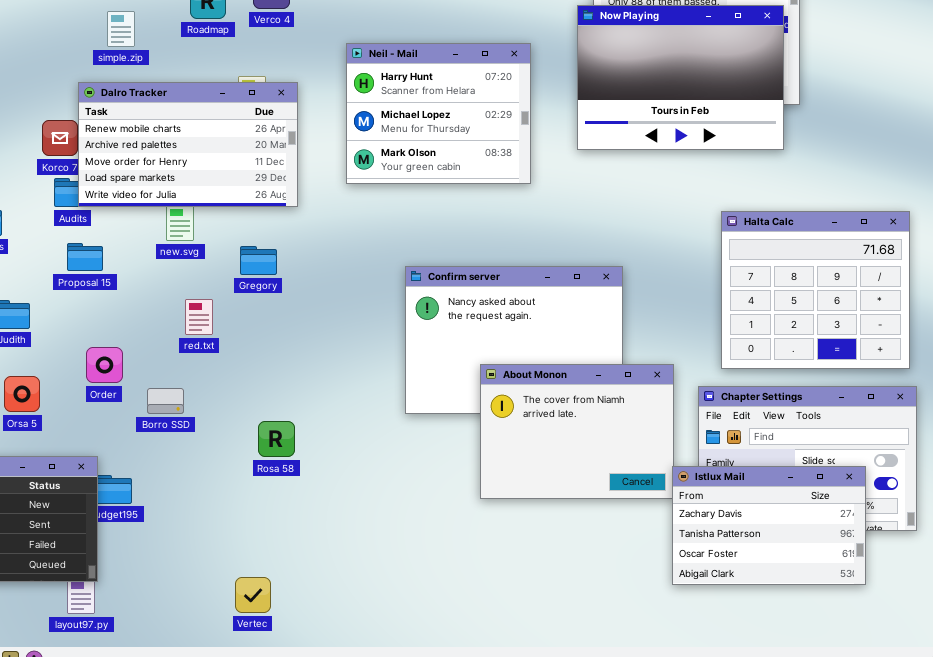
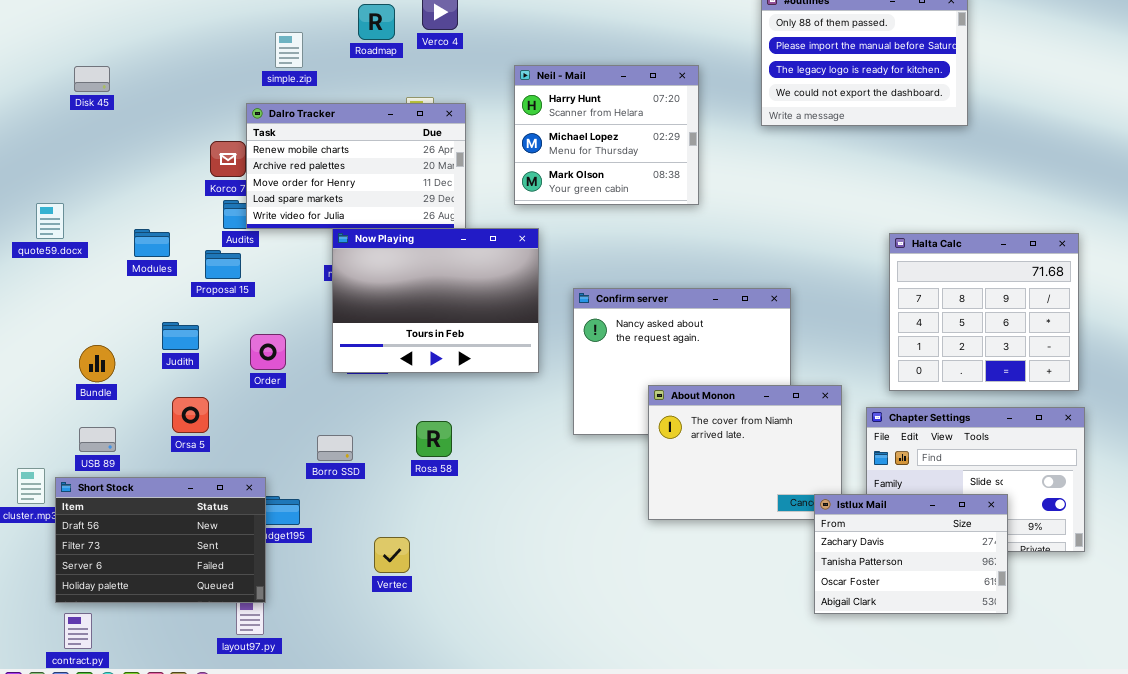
Now Playing: [577,5,784,150] -> [332,228,539,373], moved
Proposal 15: [67,243,103,271] -> [205,250,241,279], moved
Order: [86,347,123,383] -> [250,334,286,370], moved
Borro SSD: [147,388,184,414] -> [317,435,353,461], moved
Rosa 58: [258,421,295,457] -> [416,421,452,457], moved
Istlux Mail: [672,466,866,585] -> [814,494,1008,614], moved
Vertec: [235,577,271,613] -> [374,537,410,573], moved

